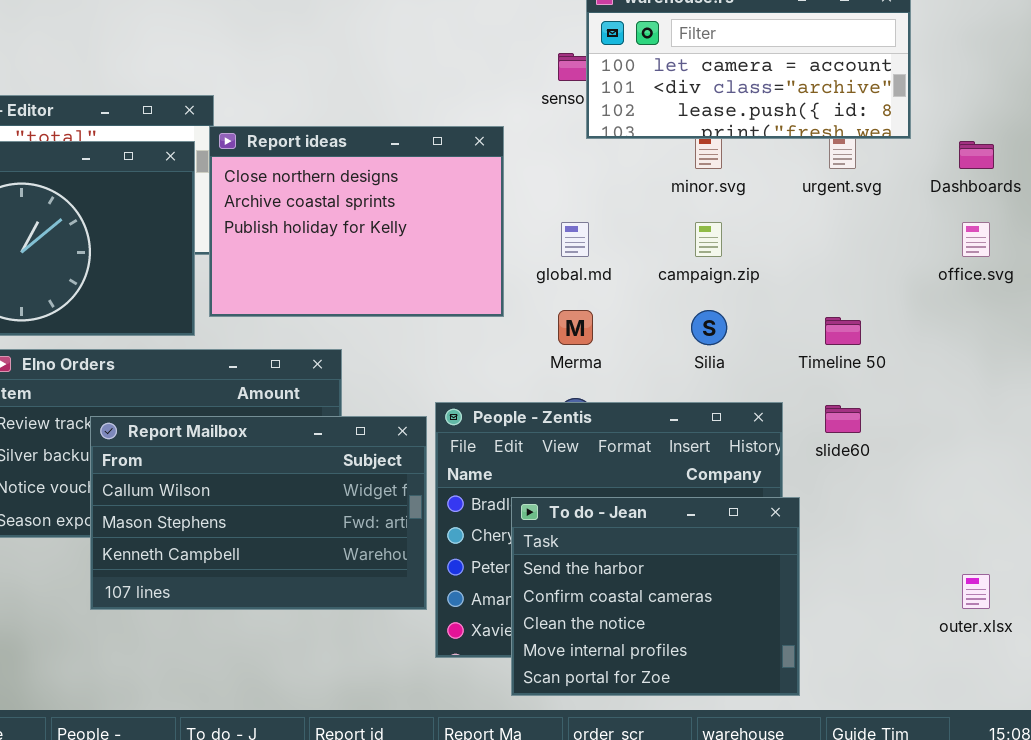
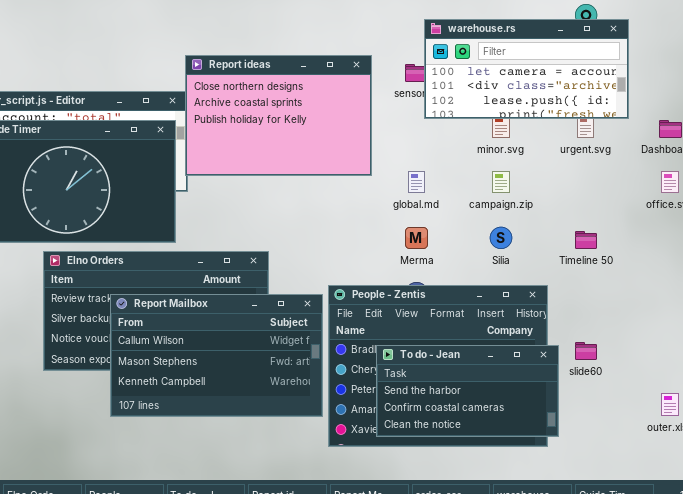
Report ideas: [209,126,504,317] -> [185,55,372,176], moved
slide60: [825,405,861,433] -> [575,342,597,360], moved
To do - Jean: [511,497,800,696] -> [376,345,559,437], resized

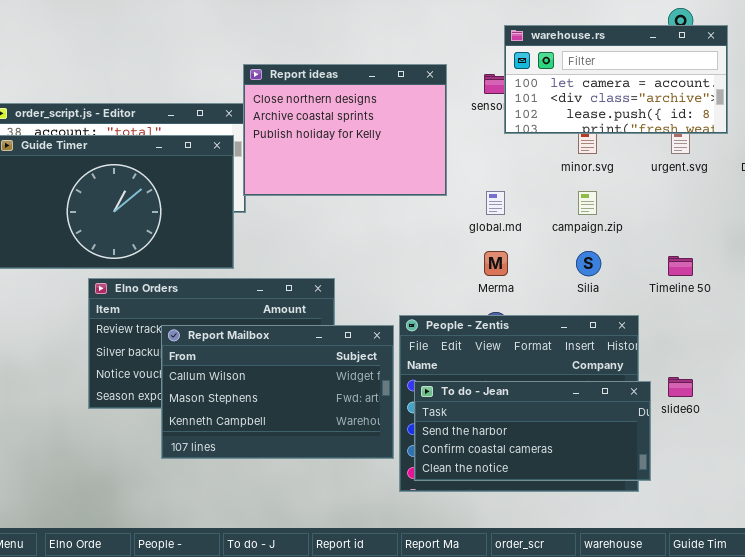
To do - Jean: [376,345,559,437] -> [414,381,651,481], resized

